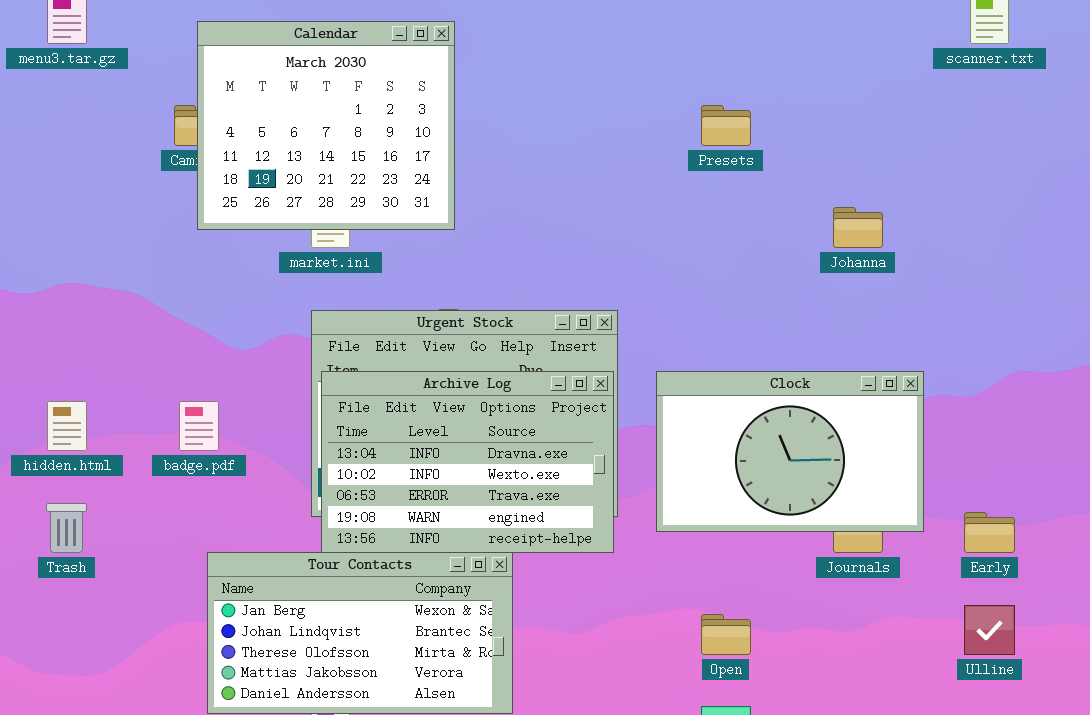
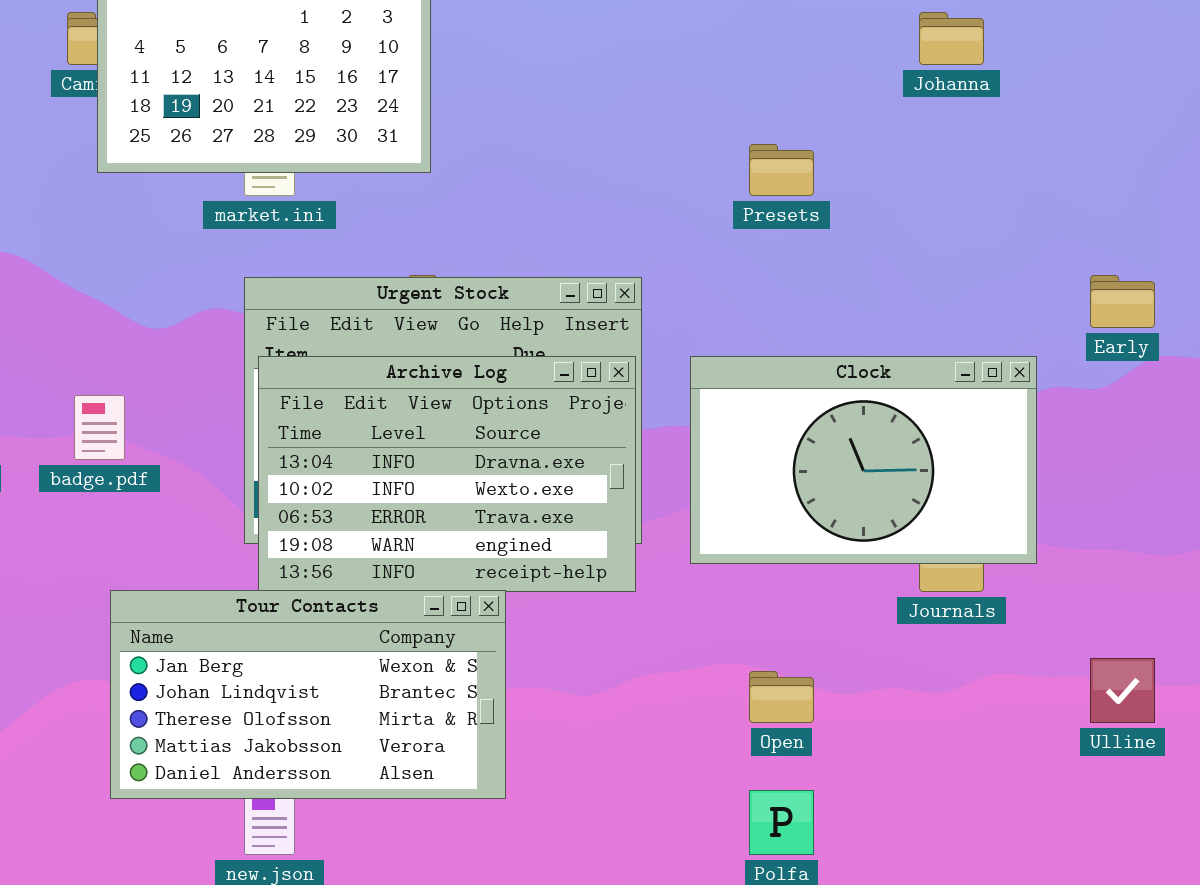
Presets: [701,105,751,146] -> [749,144,814,196], moved
Johanna: [833,207,883,248] -> [919,12,984,65], moved
Early: [964,512,1015,553] -> [1090,275,1155,328], moved

